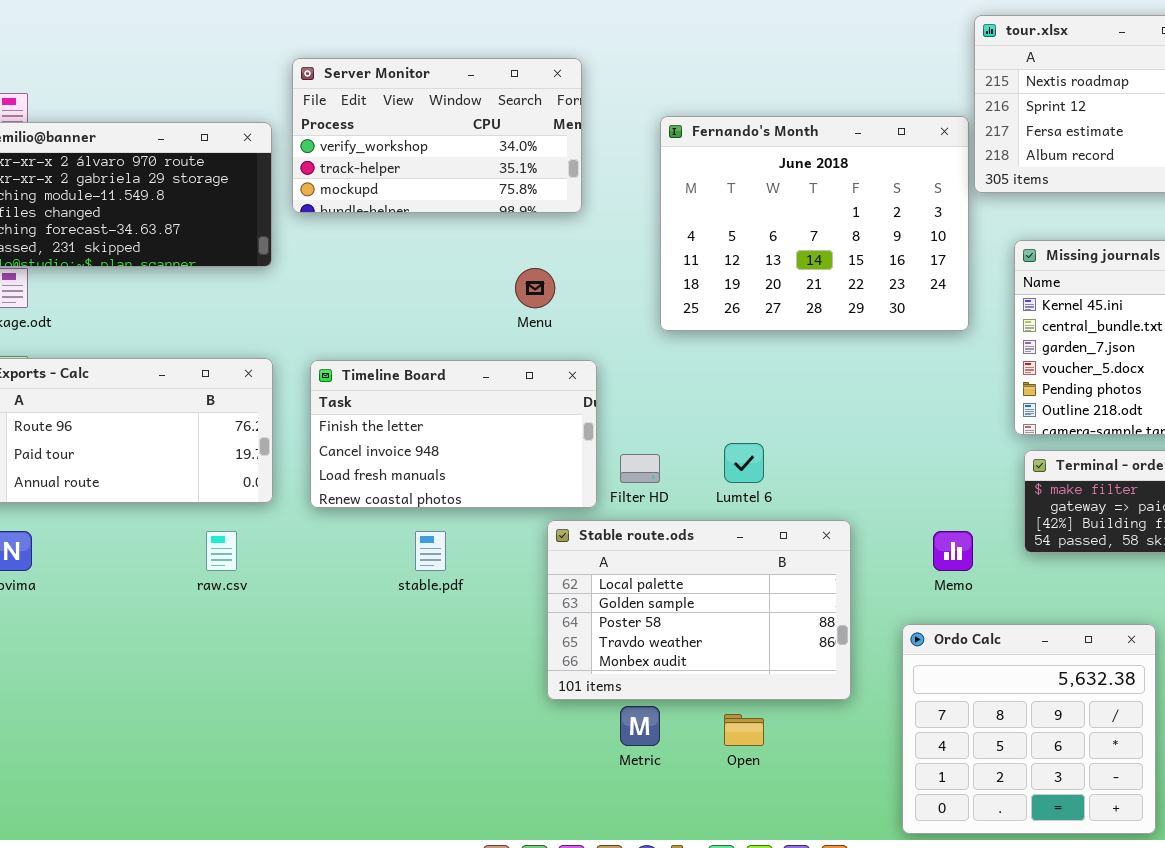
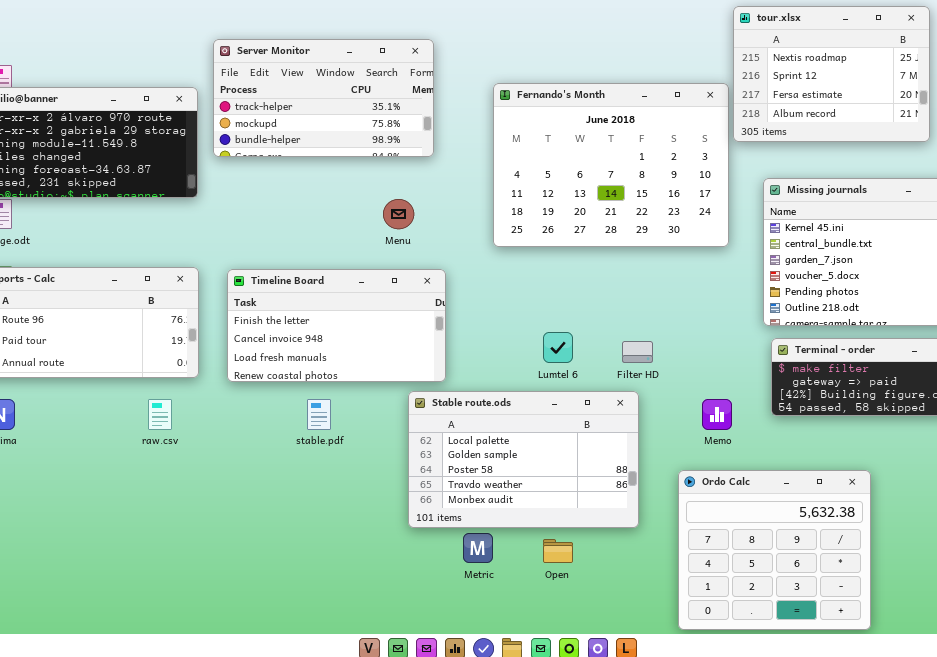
Server Monitor: [292,58,582,213] -> [213,39,434,157], scrolled down 1 row
Filter HD: [620,454,660,483] -> [622,341,653,363], moved

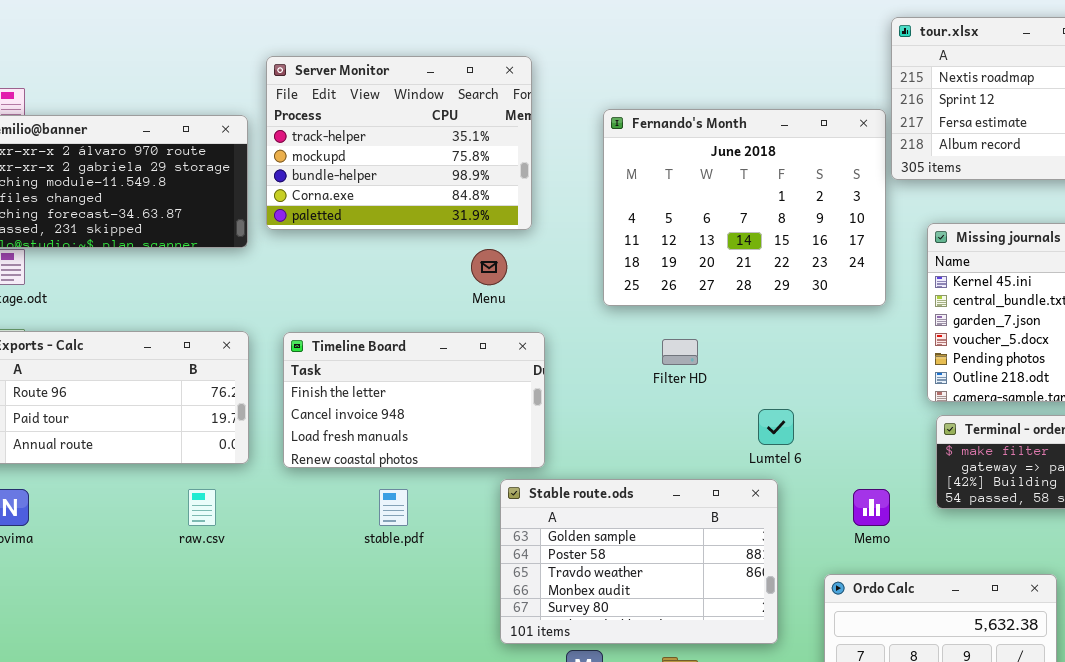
Server Monitor: [213,39,434,157] -> [266,56,532,230], resized
Lumtel 6: [543,332,573,363] -> [758,409,794,445], moved
Filter HD: [622,341,653,363] -> [662,339,698,365], moved
Stable route.ods: [408,391,639,528] -> [500,479,778,644], scrolled down 1 row

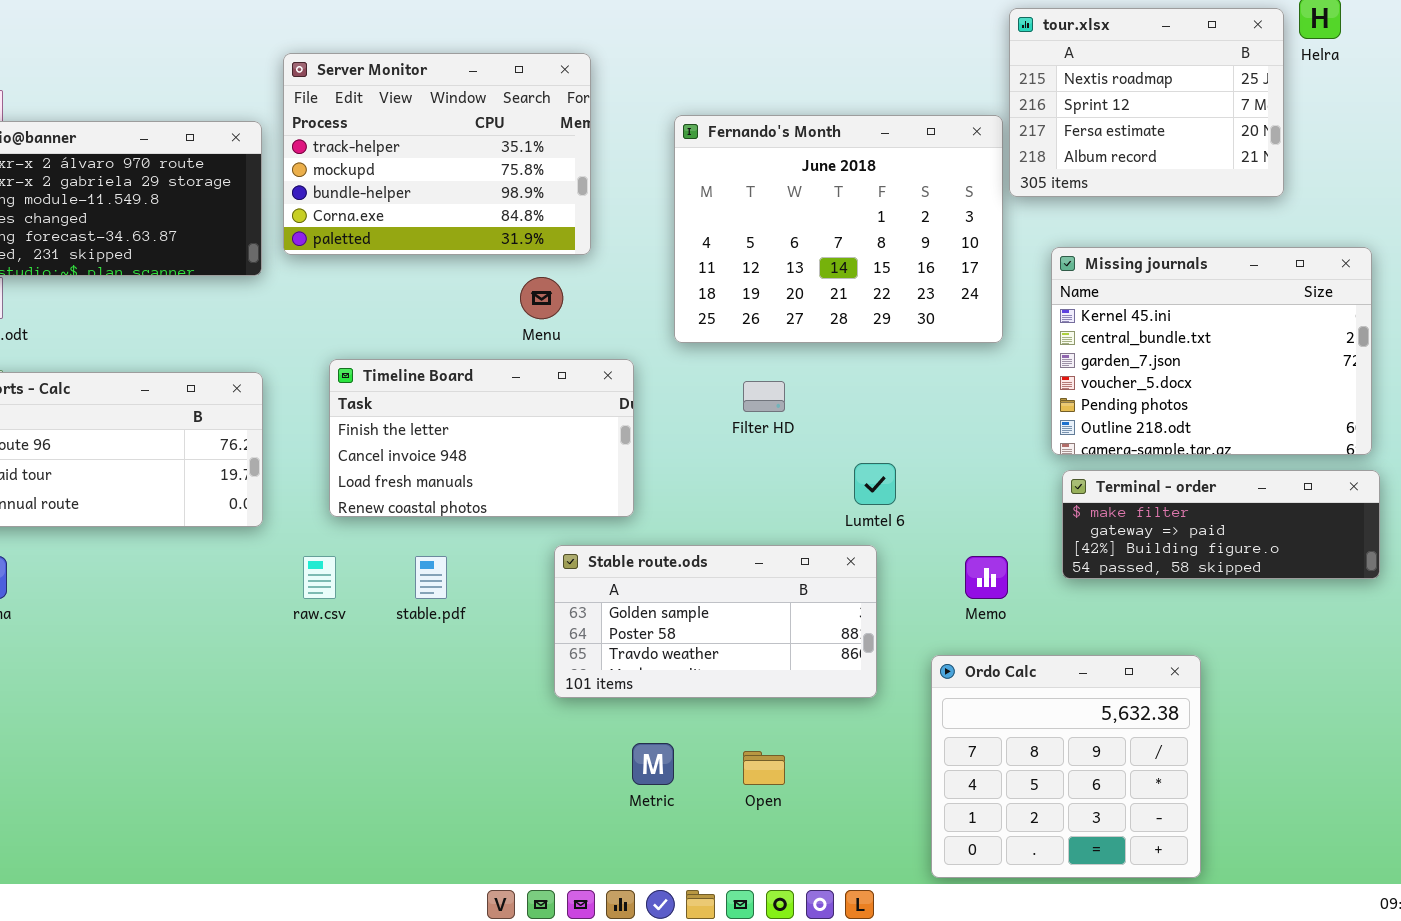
Timeline Board: [283,332,545,468] -> [329,359,634,517], moved
Stable route.ods: [500,479,778,644] -> [554,545,877,698], resized
raw.csv: [188,489,216,526] -> [303,556,336,599], moved

